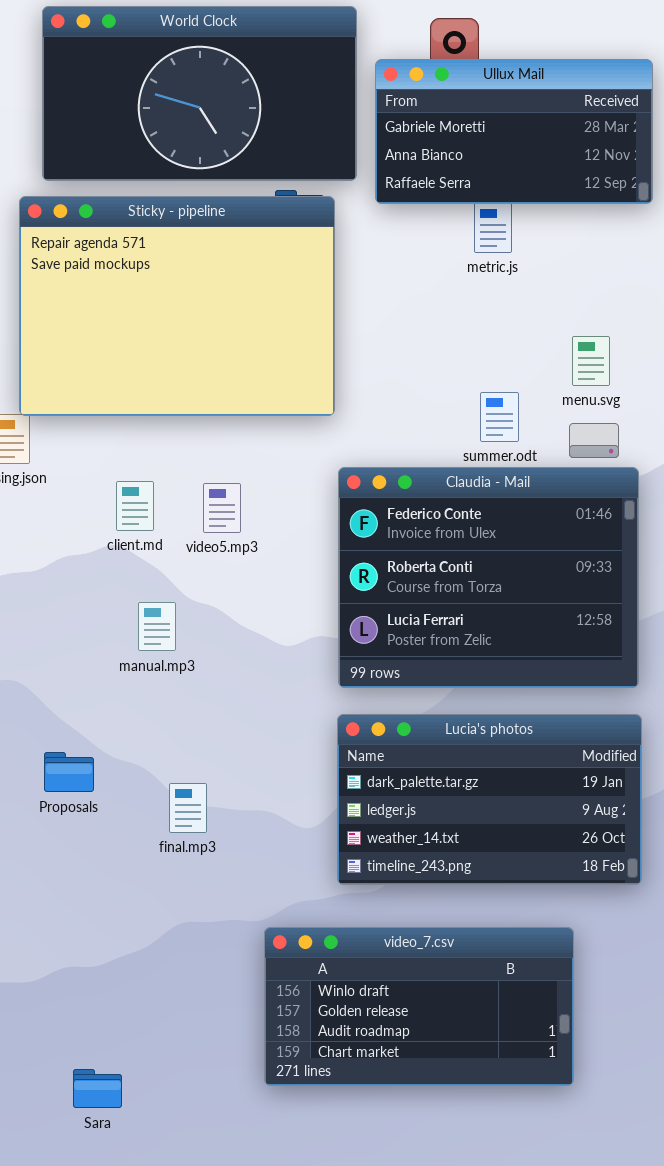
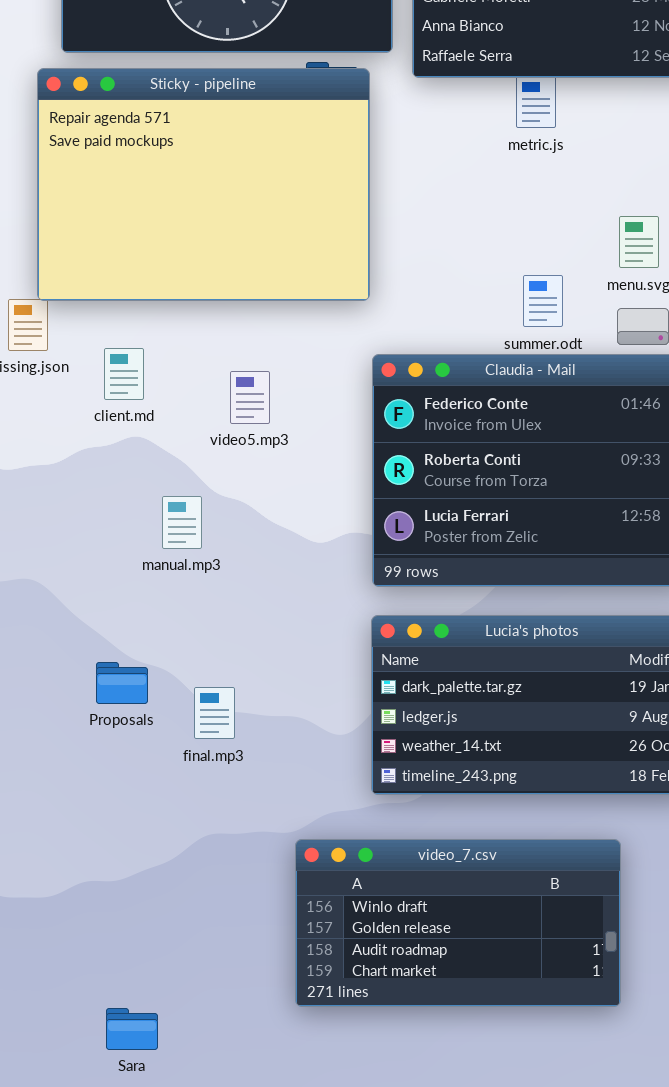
client.md: [116,481,154,531] -> [104,348,144,400], moved
Proposals: [44,752,94,792] -> [96,662,148,704], moved
Sara: [73,1069,122,1108] -> [106,1008,158,1050], moved

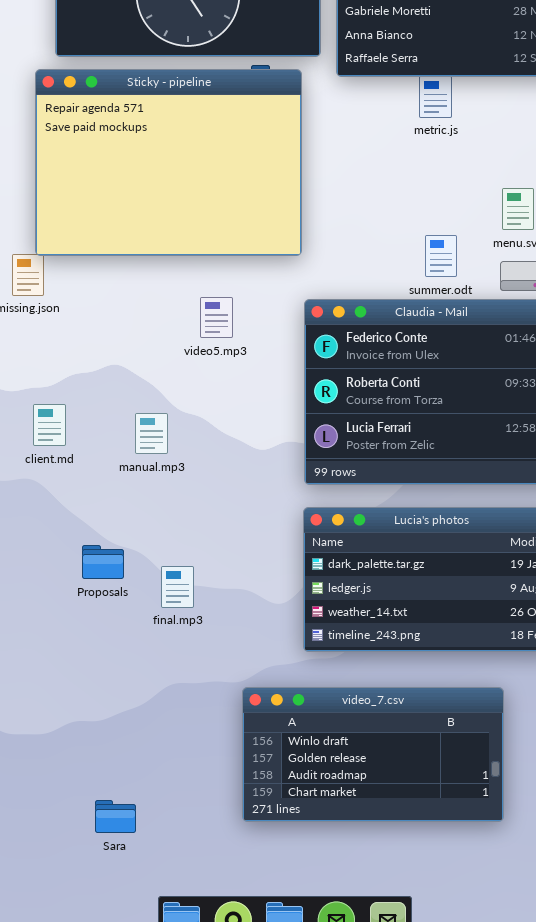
client.md: [104,348,144,400] -> [33,404,66,446], moved
video5.mp3: [230,371,270,424] -> [200,297,233,338], moved
Sara: [106,1008,158,1050] -> [95,800,136,833], moved

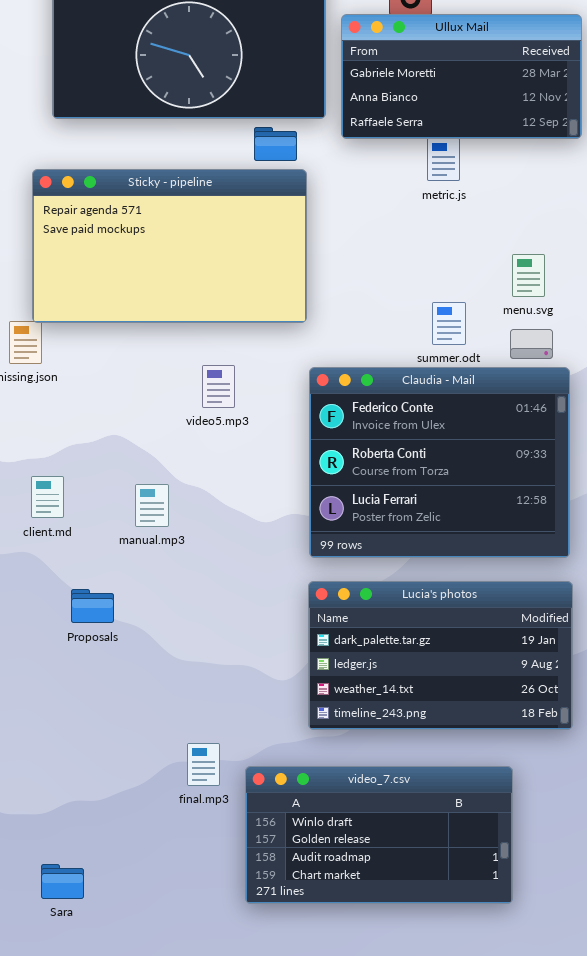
Sticky - pipeline: [35,69,302,256] -> [32,169,307,323], resized
Proposals: [82,545,124,579] -> [71,589,114,623], moved
final.mp3: [161,566,194,608] -> [187,743,220,786], moved
Sara: [95,800,136,833] -> [41,864,84,899], moved

